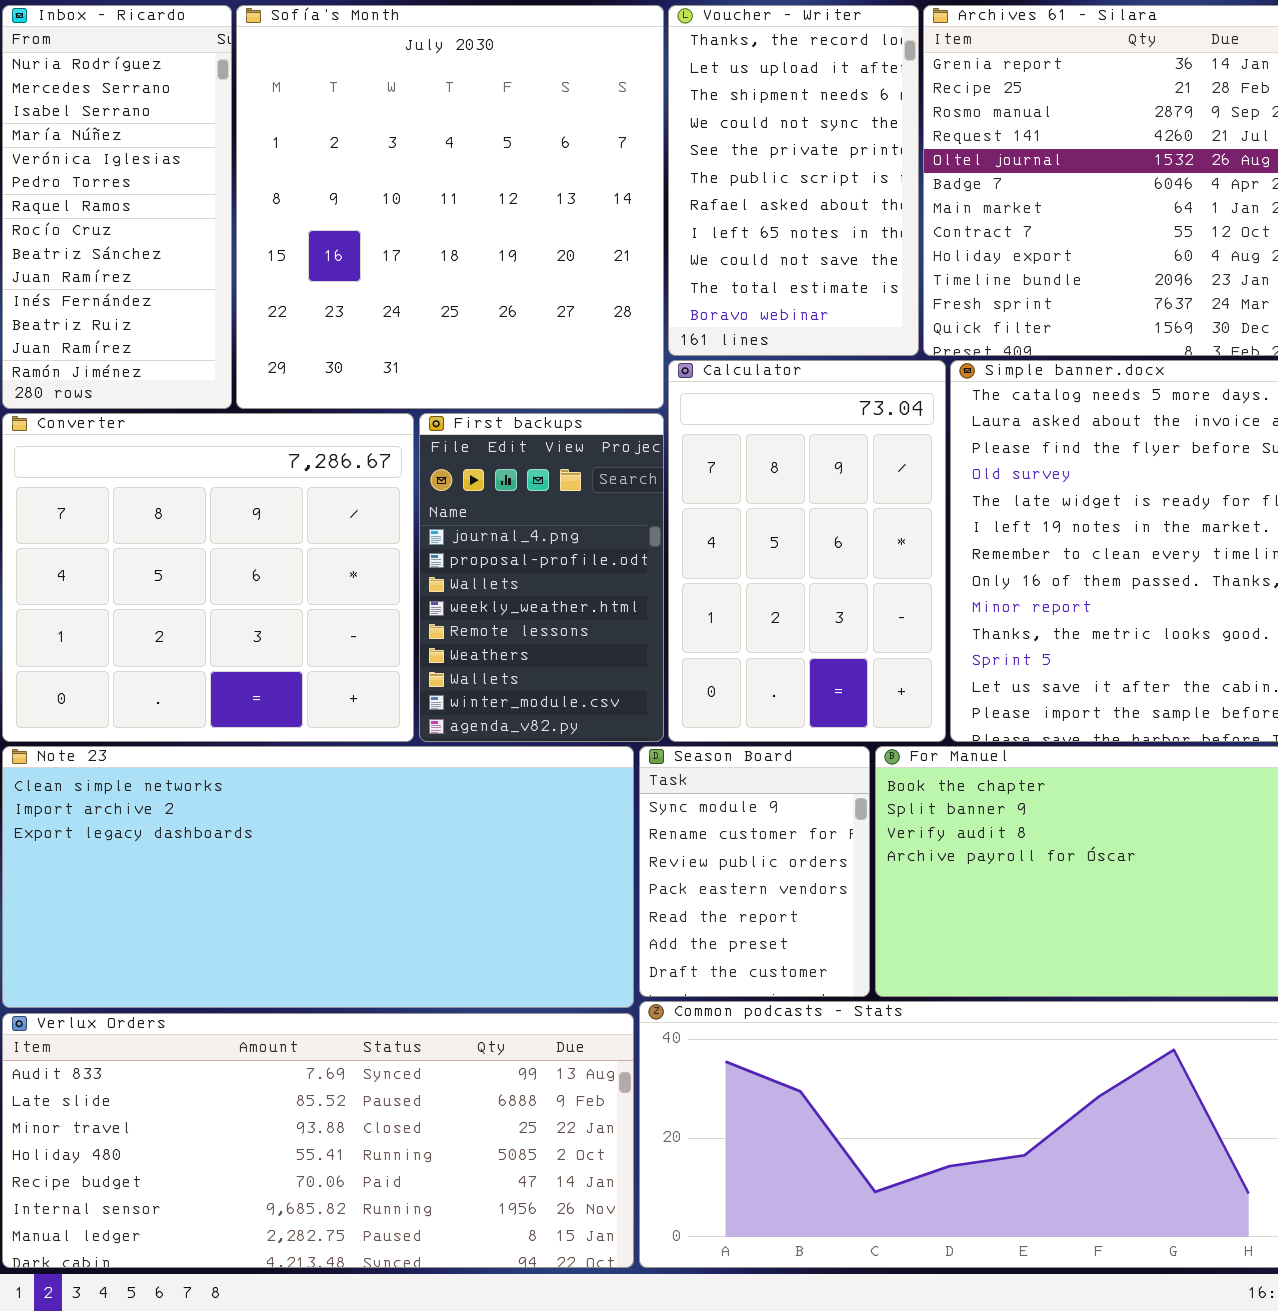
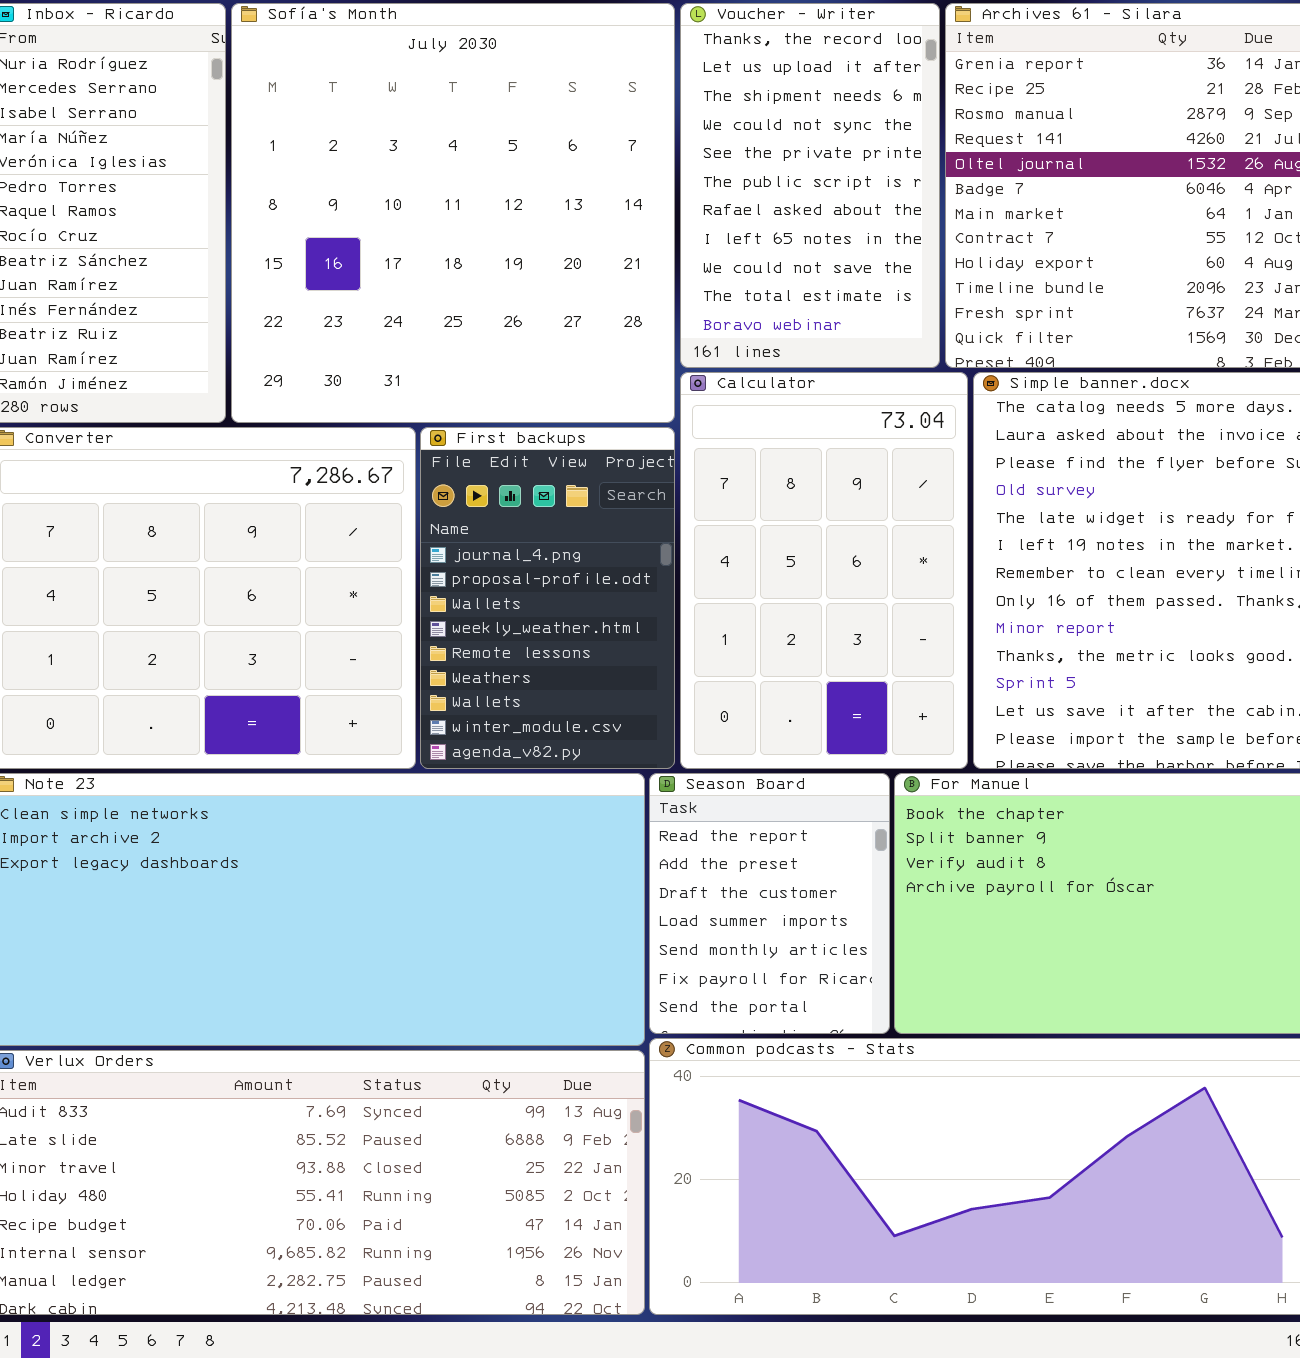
Season Board: [639,746,870,997] -> [649,773,890,1034], scrolled down 4 rows

